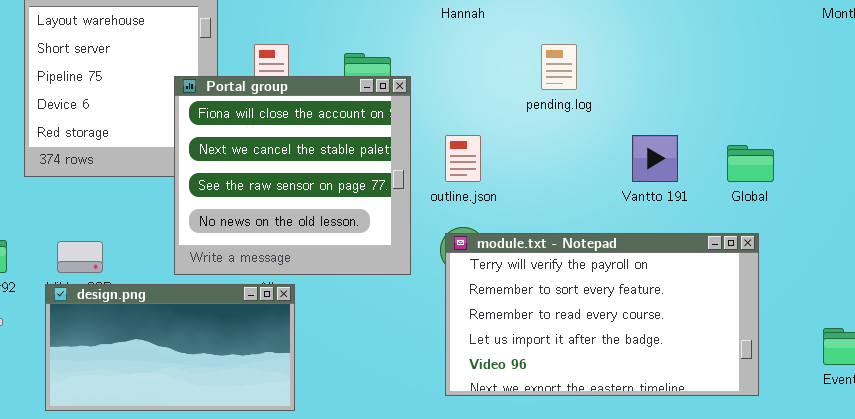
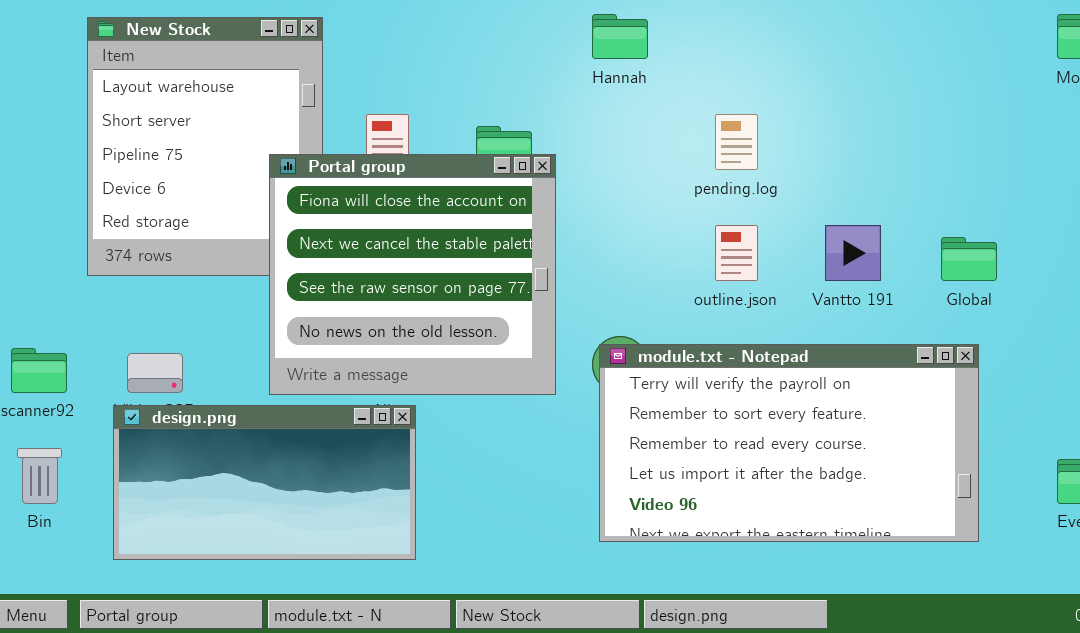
outline.json: [445,135,481,182] -> [715,225,758,281], moved

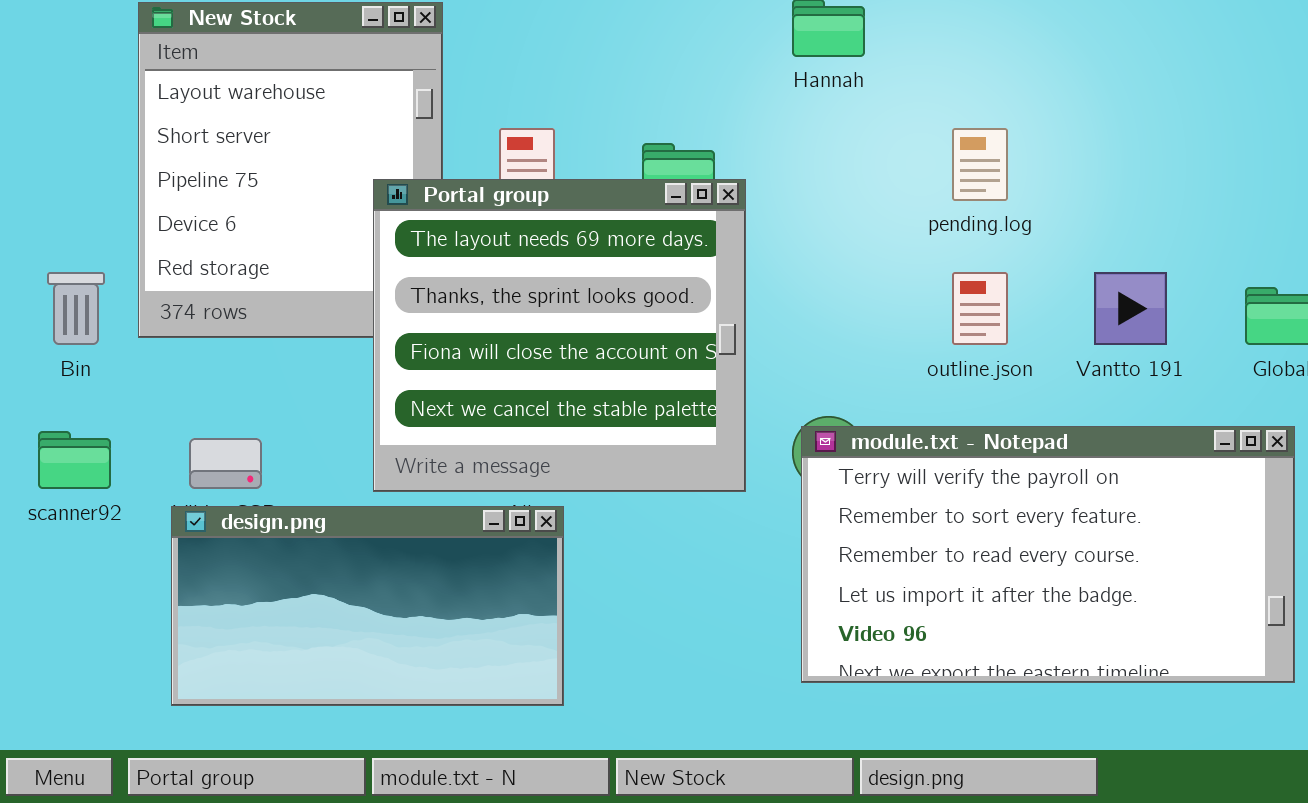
Portal group: [269,154,556,395] -> [373,179,746,492], scrolled up 2 rows
Bin: [17,448,62,504] -> [47,272,105,345], moved

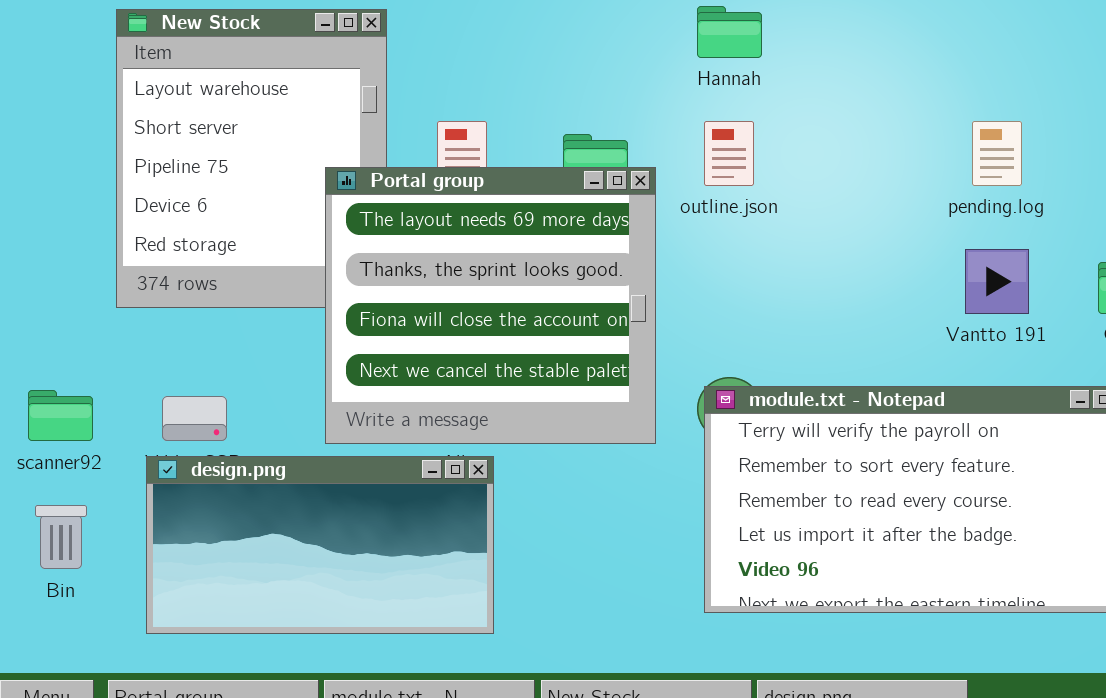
pending.log: [952,128,1008,201] -> [972,121,1022,186], moved
Bin: [47,272,105,345] -> [35,505,87,569], moved
outline.json: [952,272,1008,345] -> [704,121,754,186], moved

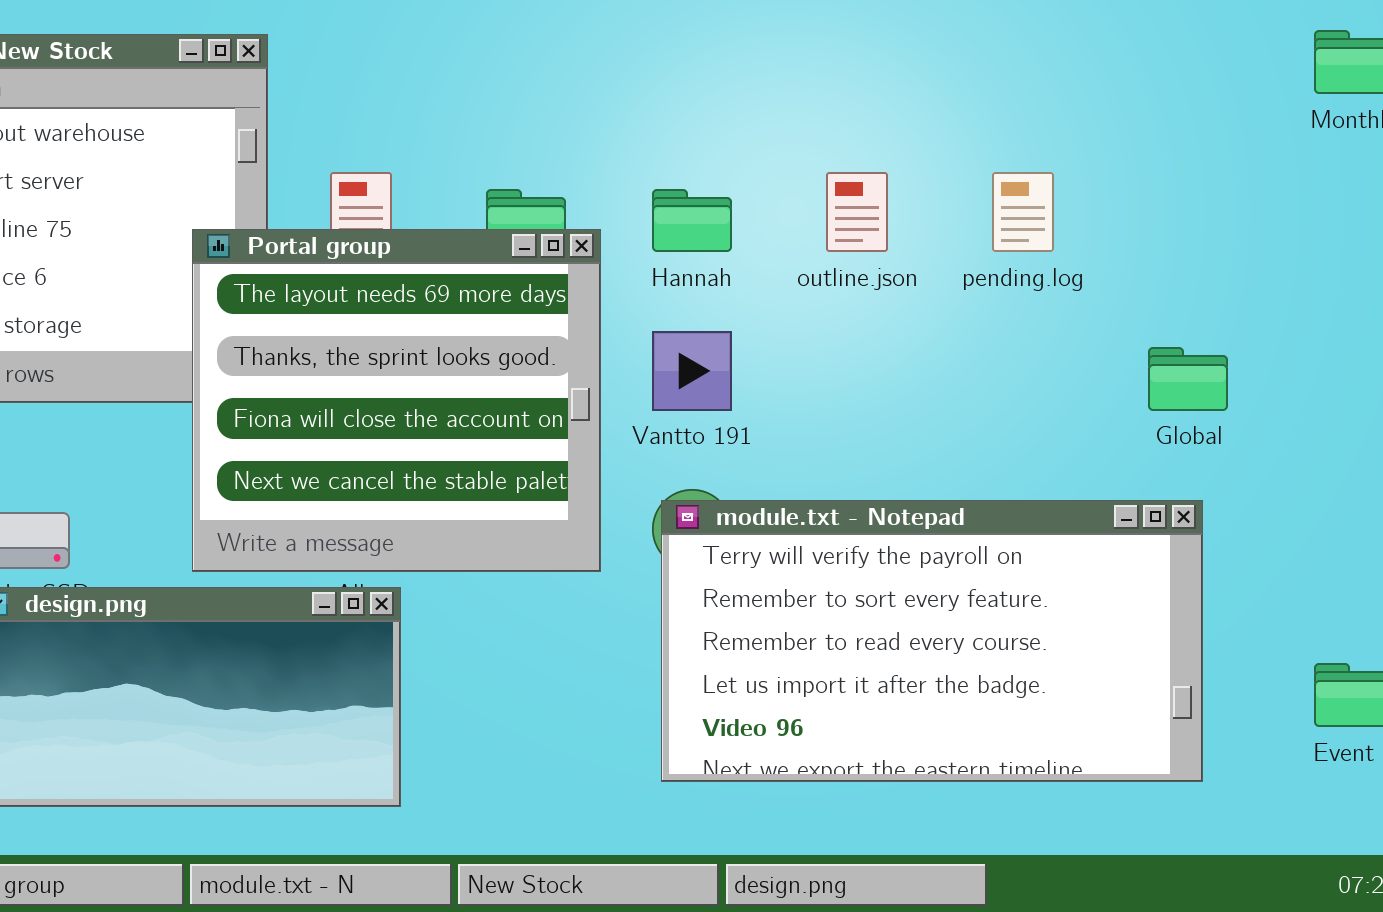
Hannah: [697,6,762,58] -> [652,189,732,252], moved
outline.json: [704,121,754,186] -> [826,172,888,252], moved
Vantto 191: [965,249,1029,314] -> [652,331,732,411], moved

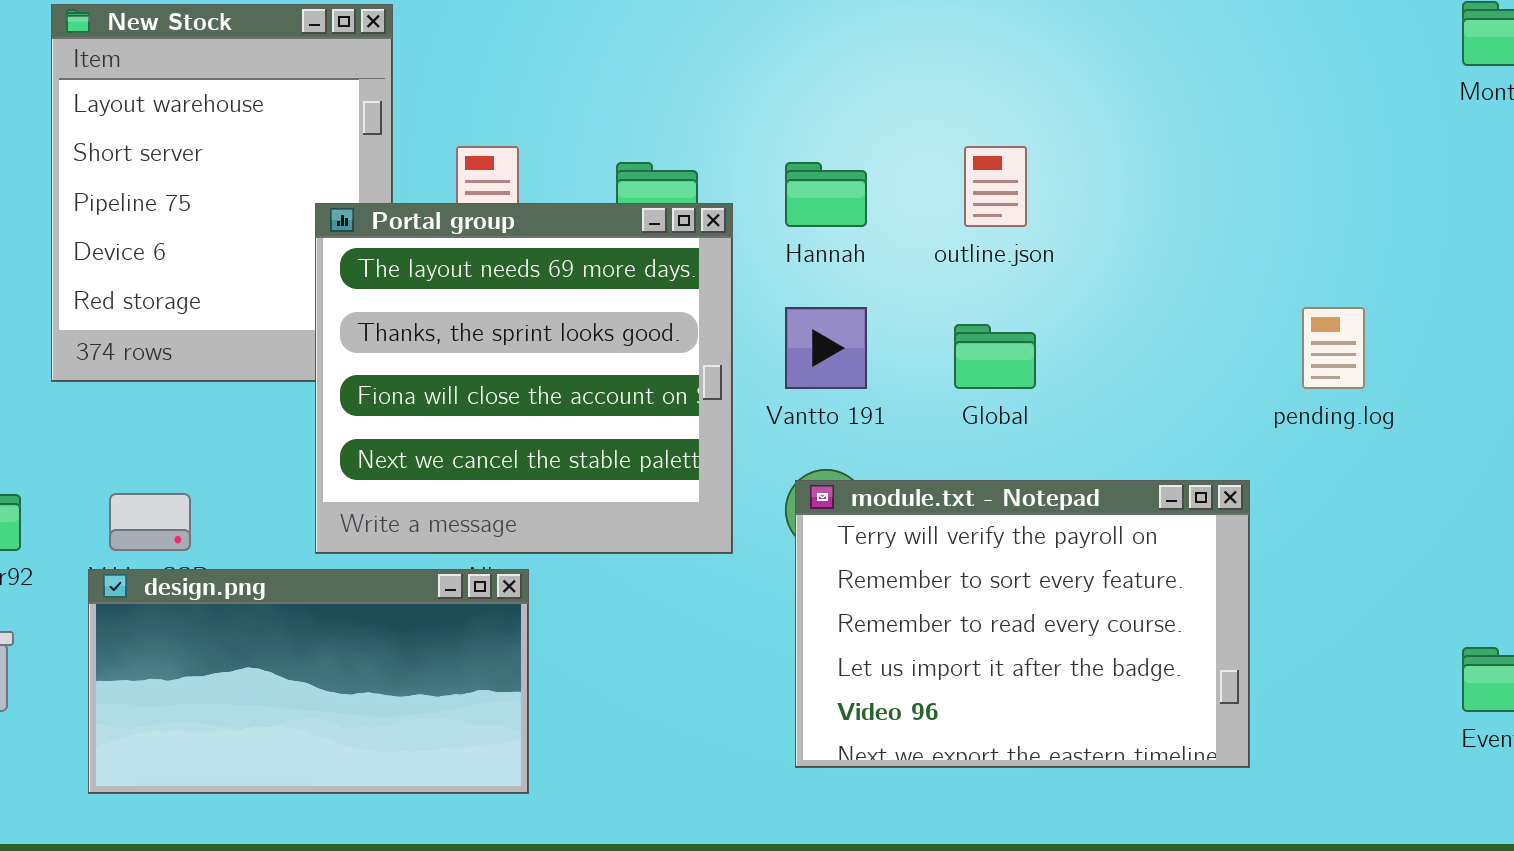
pending.log: [992,172,1054,252] -> [1302,307,1365,389], moved
Global: [1148,347,1228,411] -> [954,324,1036,389], moved
module.txt - Notepad: [661,500,1203,782] -> [795,480,1250,768], resized

